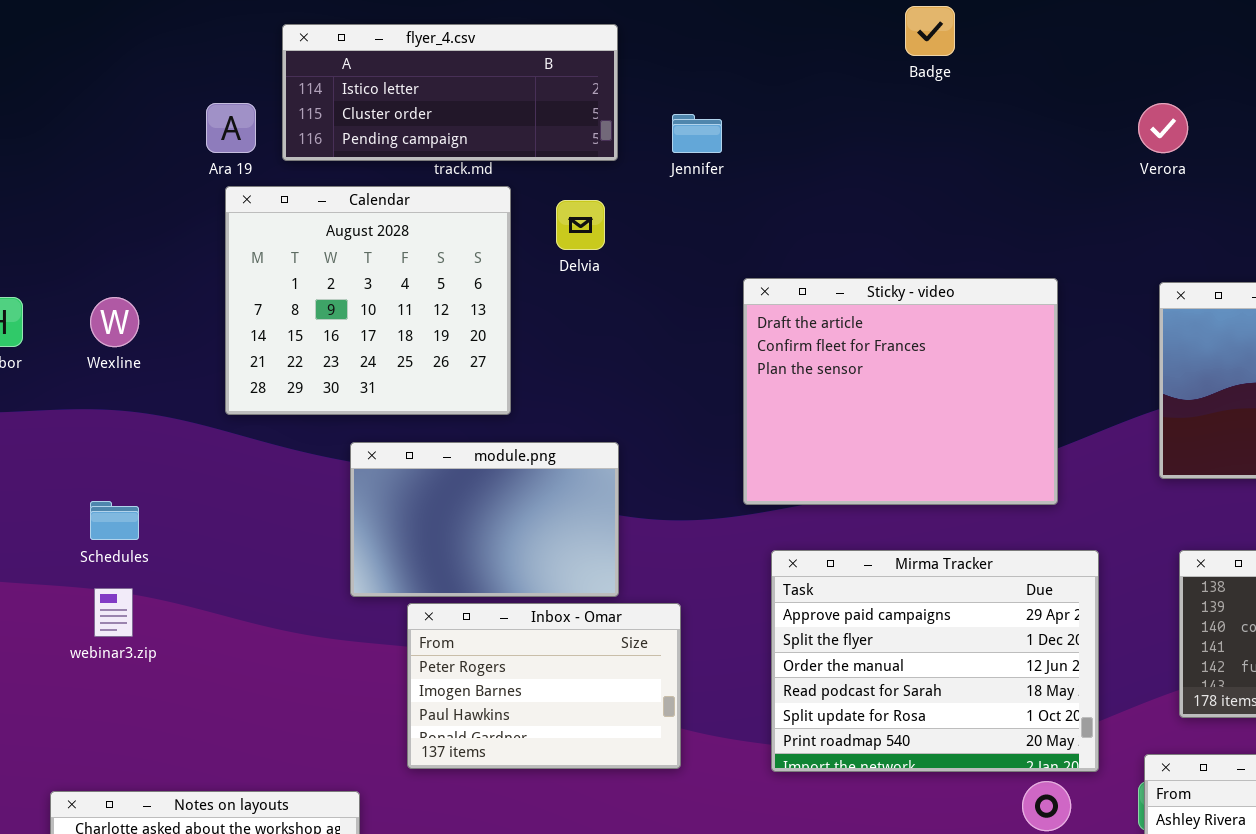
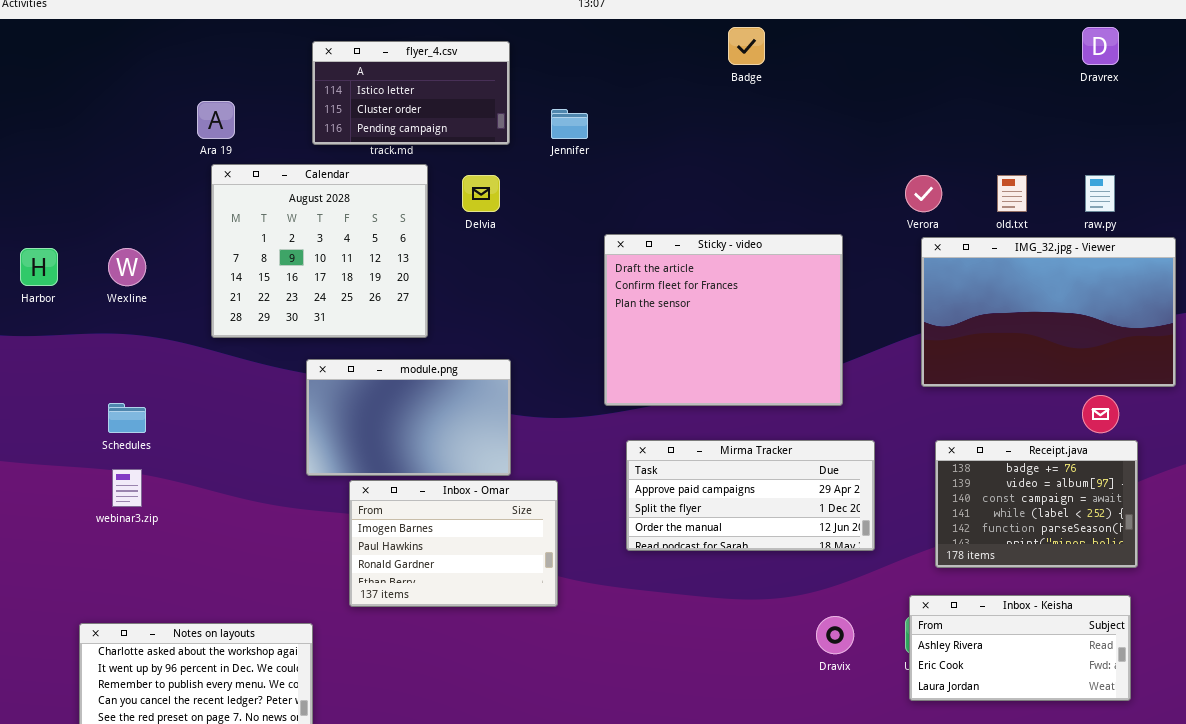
flyer_4.csv: [282,24,618,161] -> [312,41,510,145], resized
Verora: [1138,103,1188,153] -> [905,175,942,212], moved
Mirma Tracker: [771,550,1099,772] -> [626,440,875,551], resized
Inbox - Omar: [407,603,681,769] -> [349,480,558,607], scrolled down 1 row

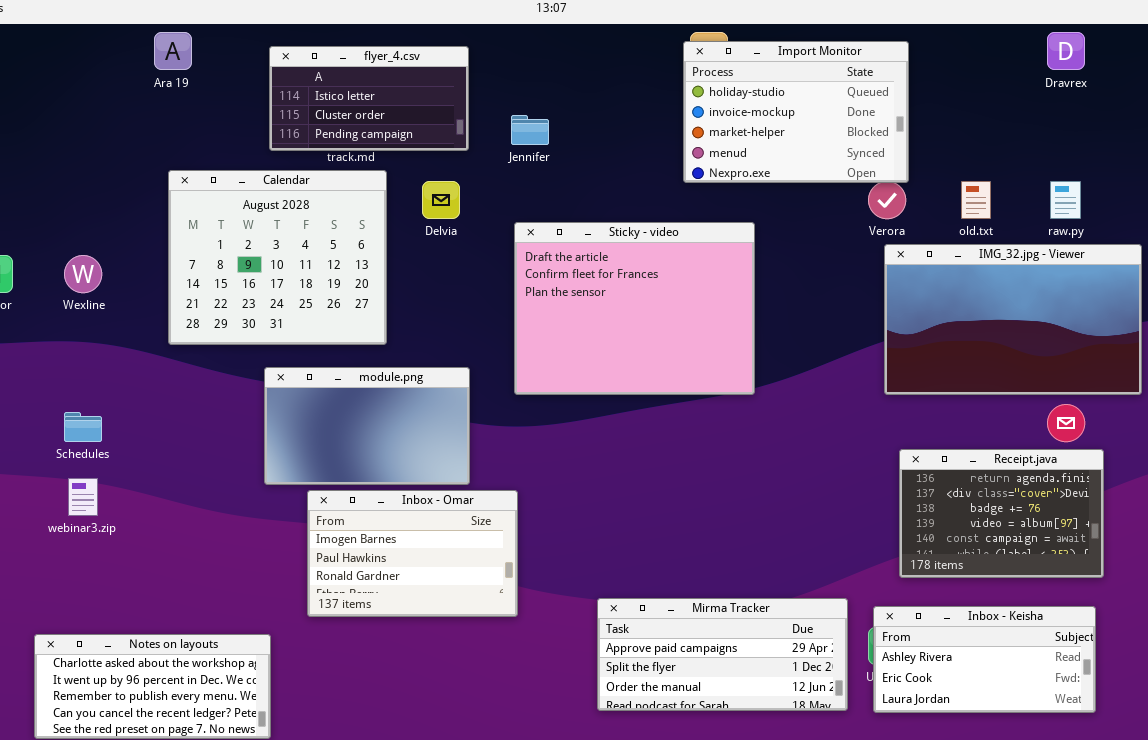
Import Monitor: none -> [683,41,909,183], opened
Ara 19: [197,101,235,139] -> [154,32,192,70], moved
Sticky - video: [604,234,843,406] -> [514,222,755,395], moved
Mirma Tracker: [626,440,875,551] -> [597,598,848,711], moved
Receipt.java: [935,440,1138,568] -> [899,449,1104,578], scrolled up 2 rows

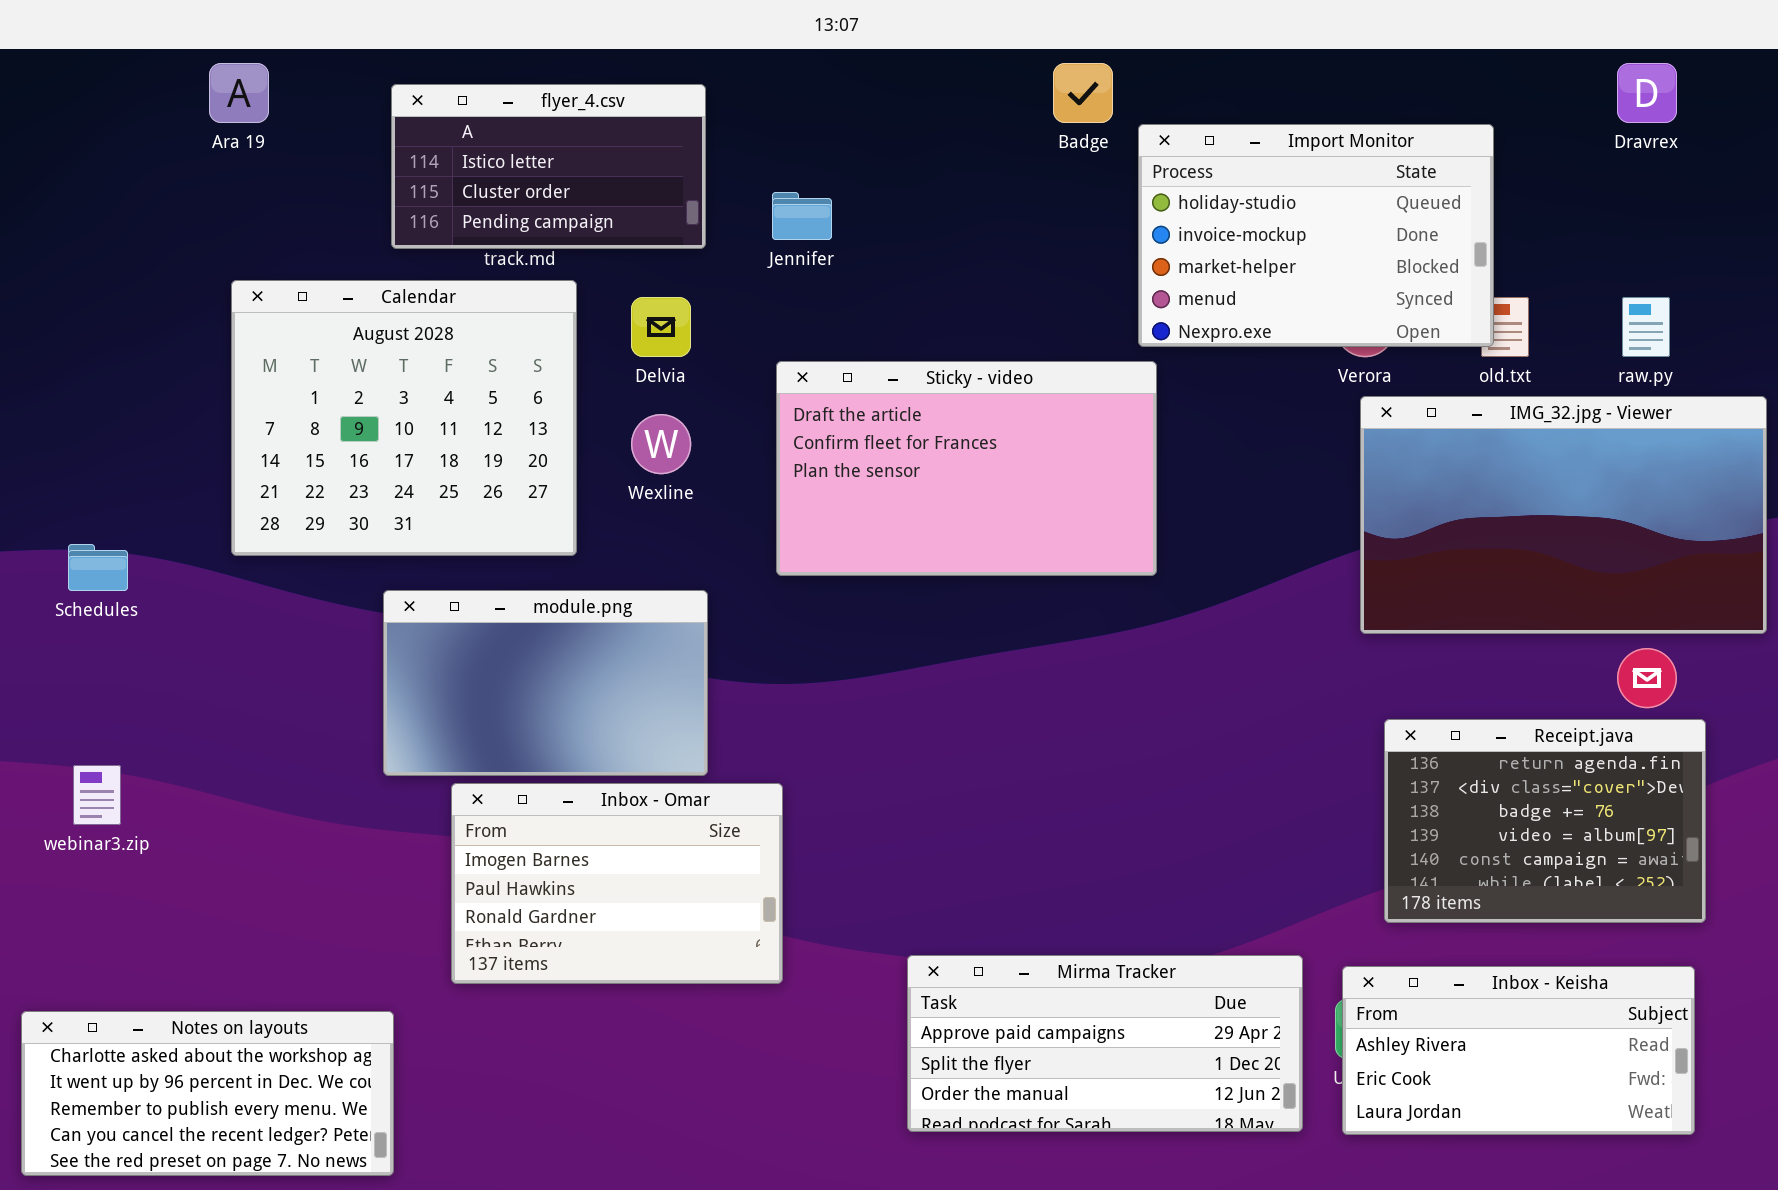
Import Monitor: [683,41,909,183] -> [1138,124,1494,347], moved
Sticky - video: [514,222,755,395] -> [776,361,1157,576], resized
Wexline: [64,255,102,293] -> [631,414,691,474], moved
Schedules: [64,412,102,442] -> [68,544,128,591], moved

